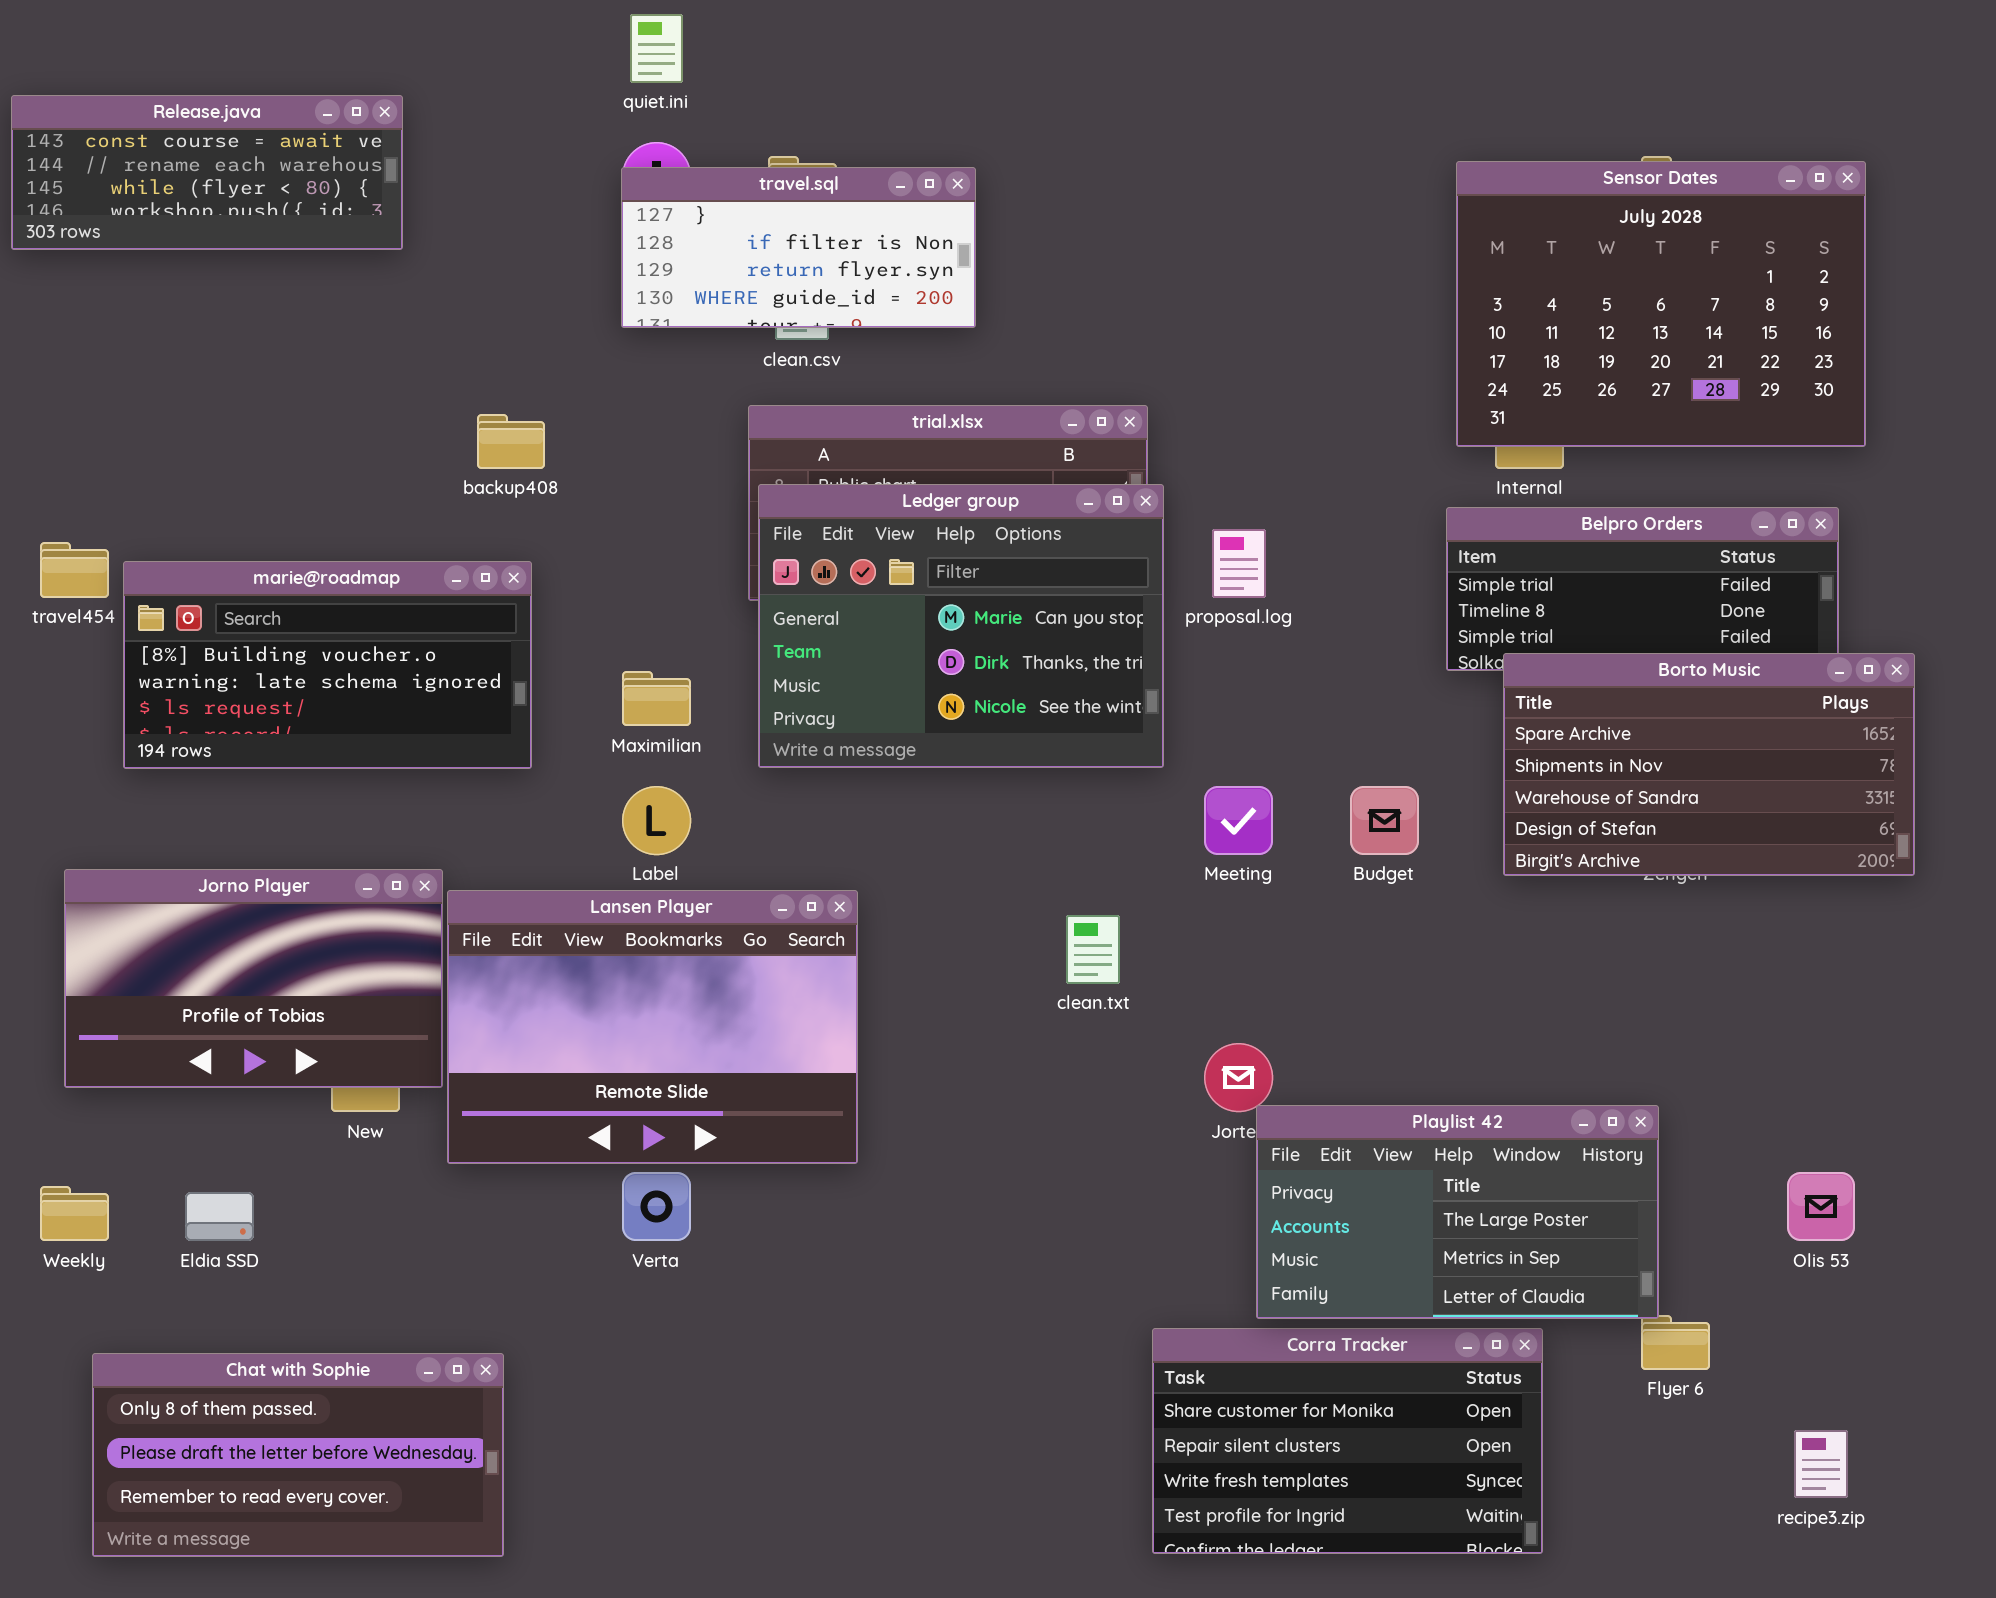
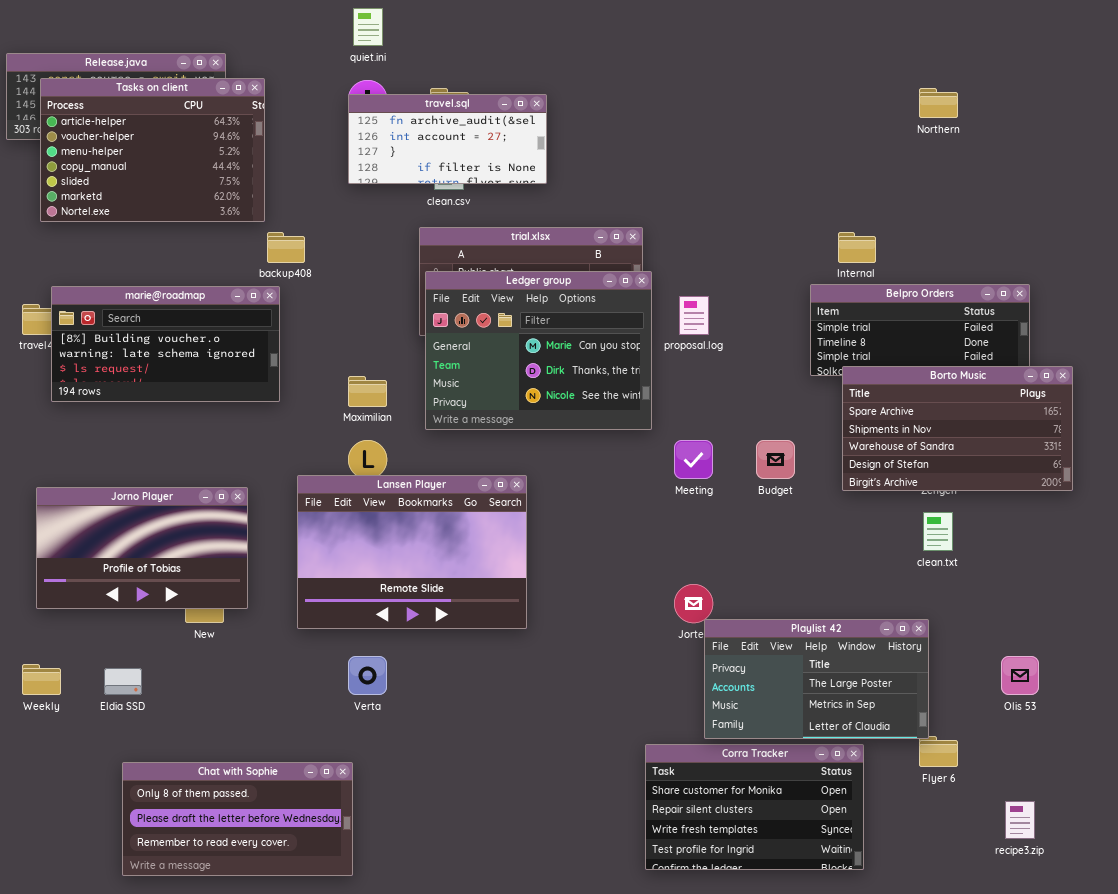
Tasks on client: none -> [40,78,265,222], opened
Sensor Dates: [1456,161,1866,447] -> none, closed
travel.sql: [621,167,976,328] -> [348,94,547,184], scrolled up 2 rows
marie@roadmap: [123,561,532,769] -> [51,286,280,402], moved
Lansen Player: [447,890,858,1164] -> [297,475,527,629], moved
clean.txt: [1066,915,1120,984] -> [923,512,953,551], moved
Chat with Sophie: [92,1353,504,1557] -> [122,762,353,876], moved

